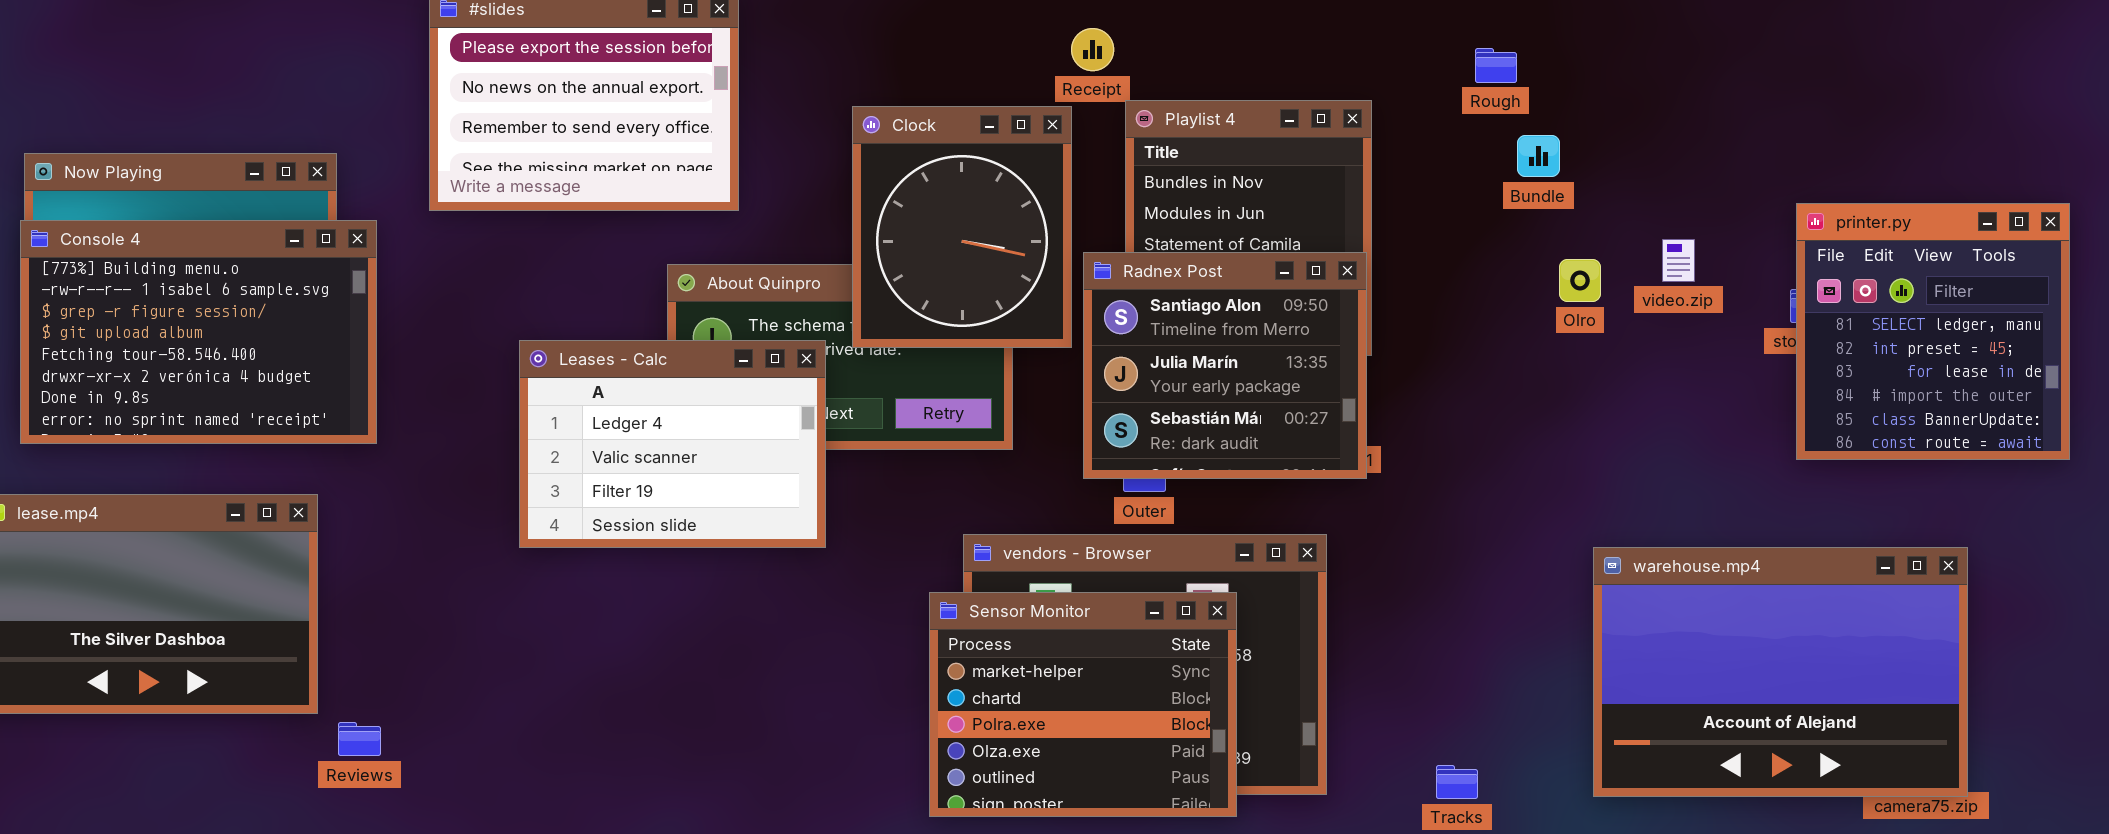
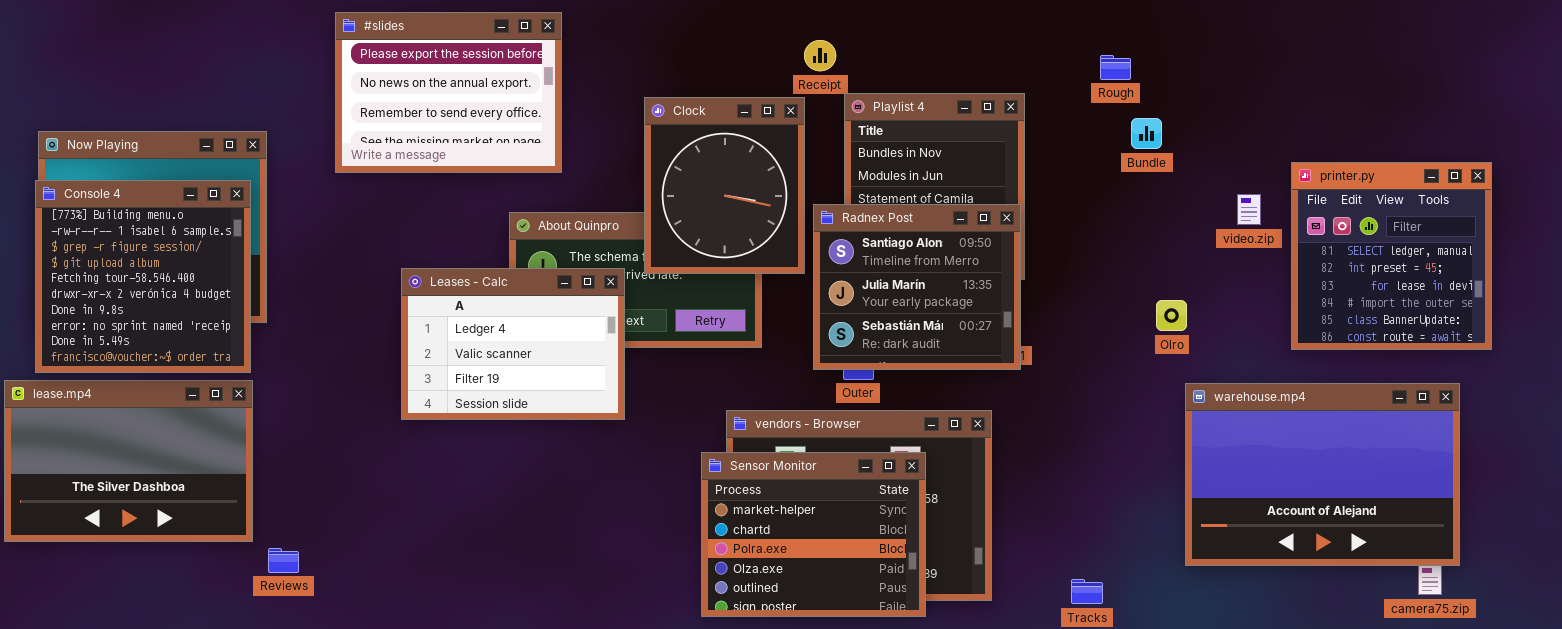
printer.py: [1796,203,2070,460] -> [1291,162,1492,350], moved
Console 4: [20,220,377,444] -> [35,180,251,373], resized
Olro: [1559,259,1601,302] -> [1156,300,1187,331], moved
warehouse.mp4: [1593,547,1968,797] -> [1185,383,1460,566], moved

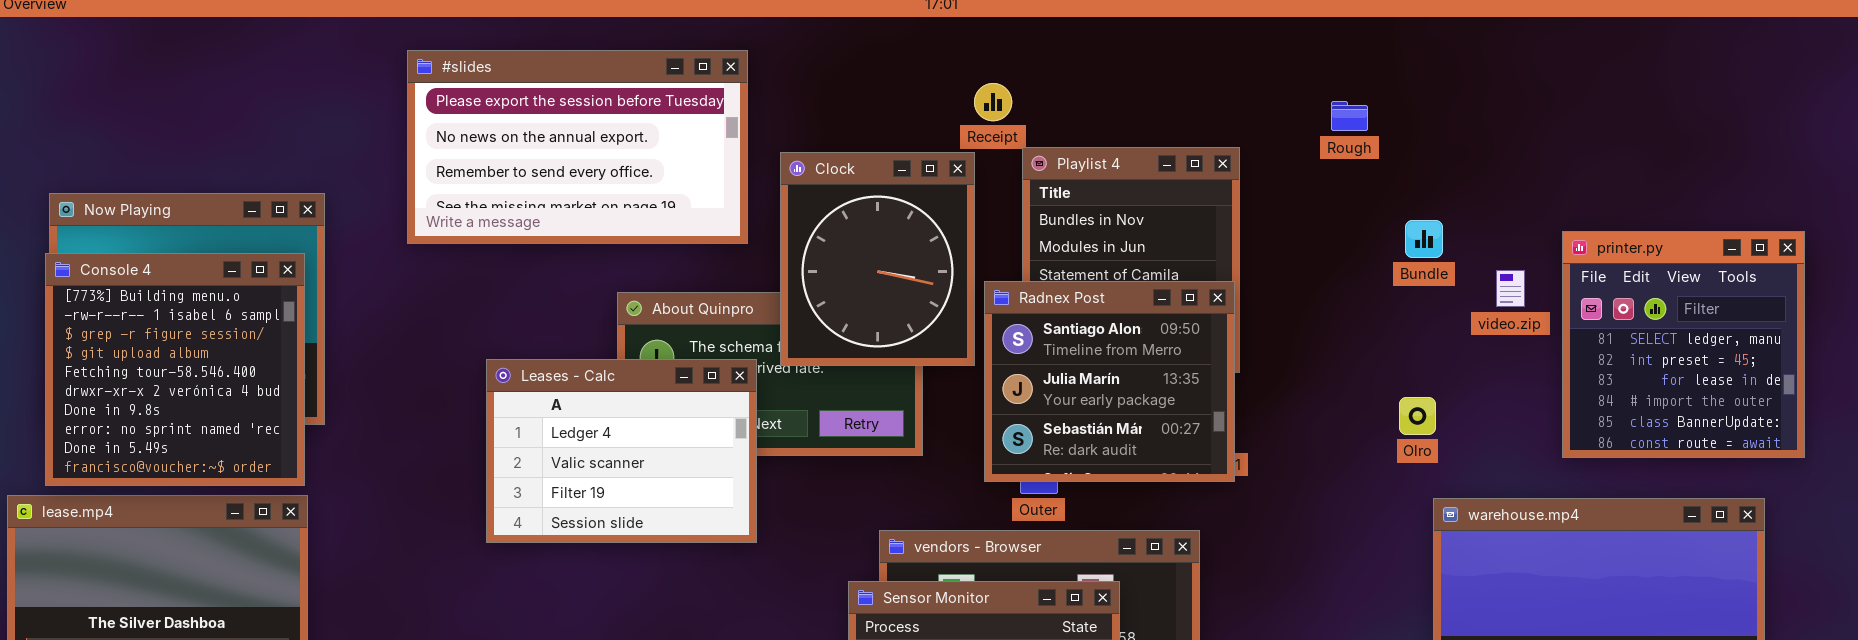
#slides: [335,12,562,173] -> [407,50,748,244], resized
Bundle: [1131,118,1162,149] -> [1405,220,1443,258], moved

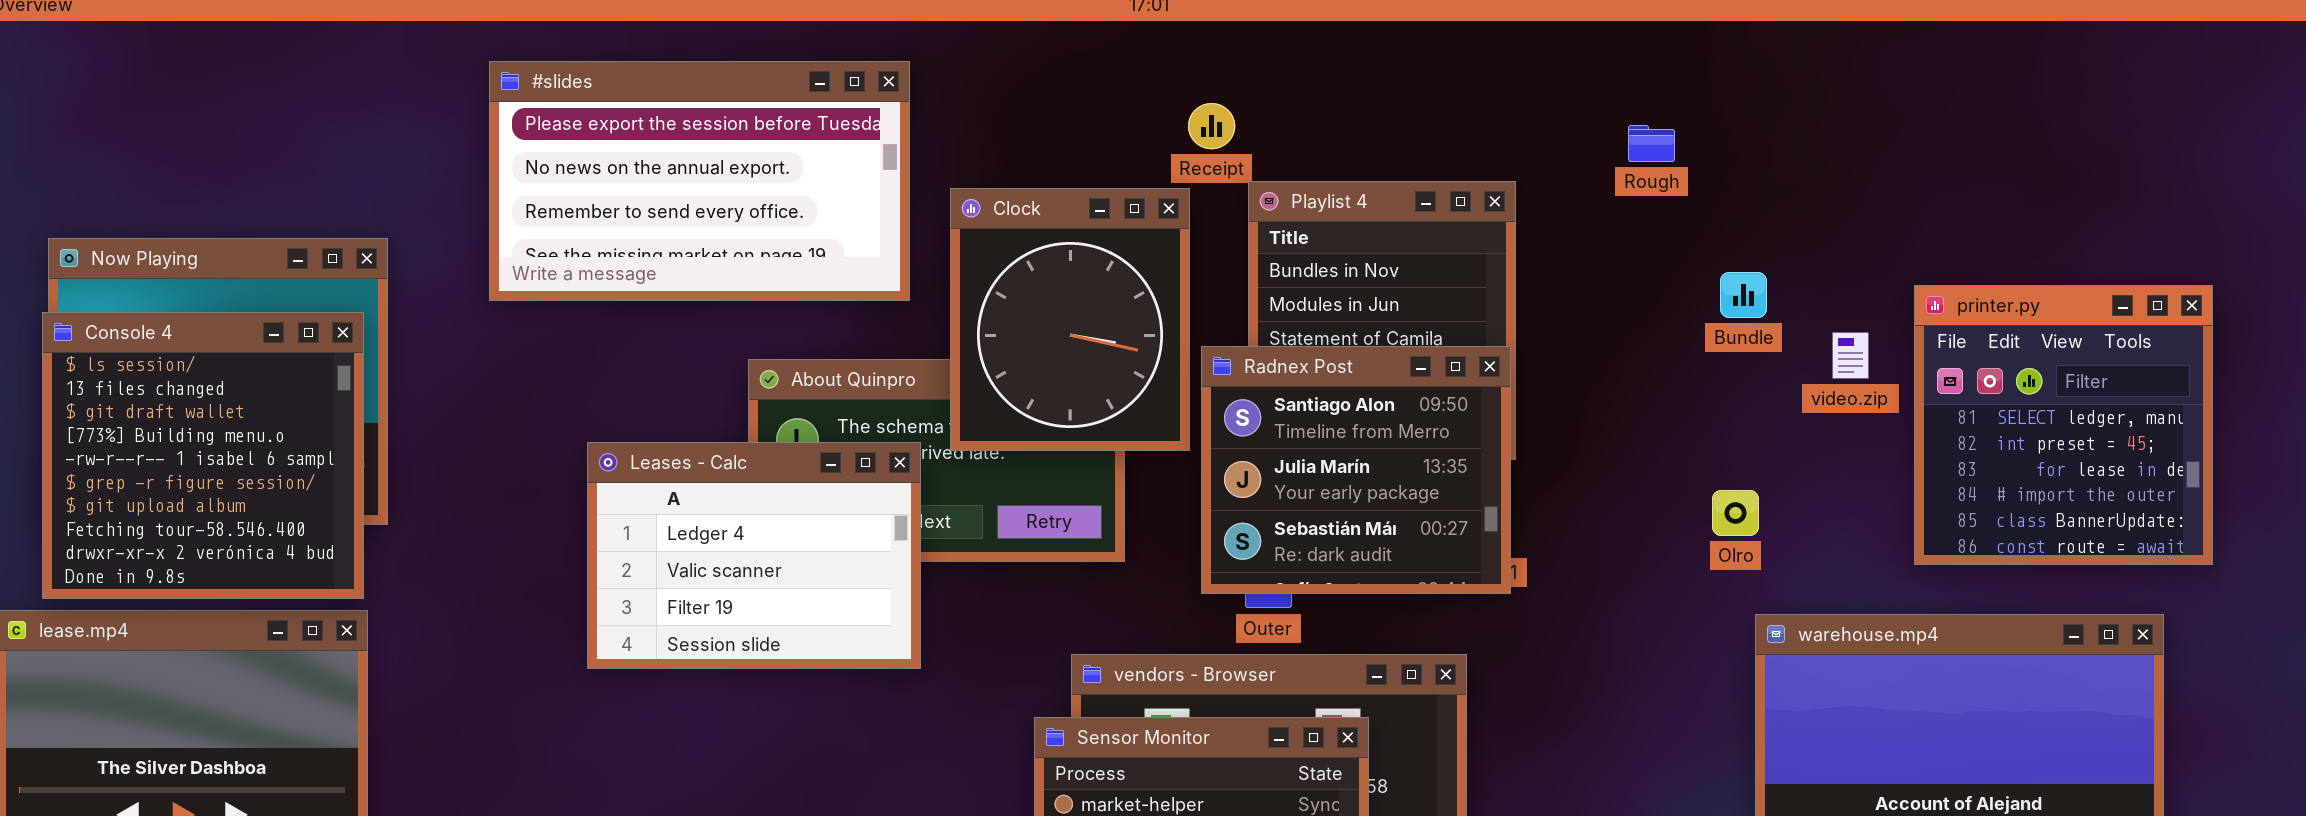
Console 4: [45,253,305,486] -> [42,312,364,599], scrolled up 3 rows

